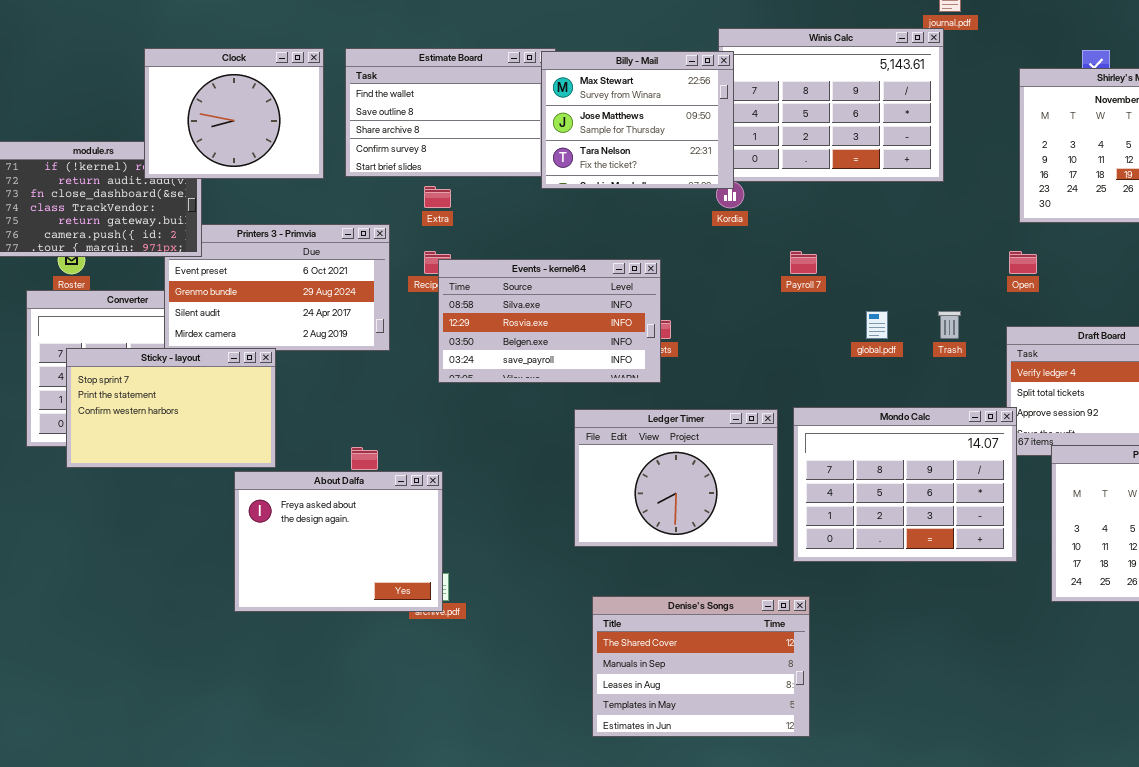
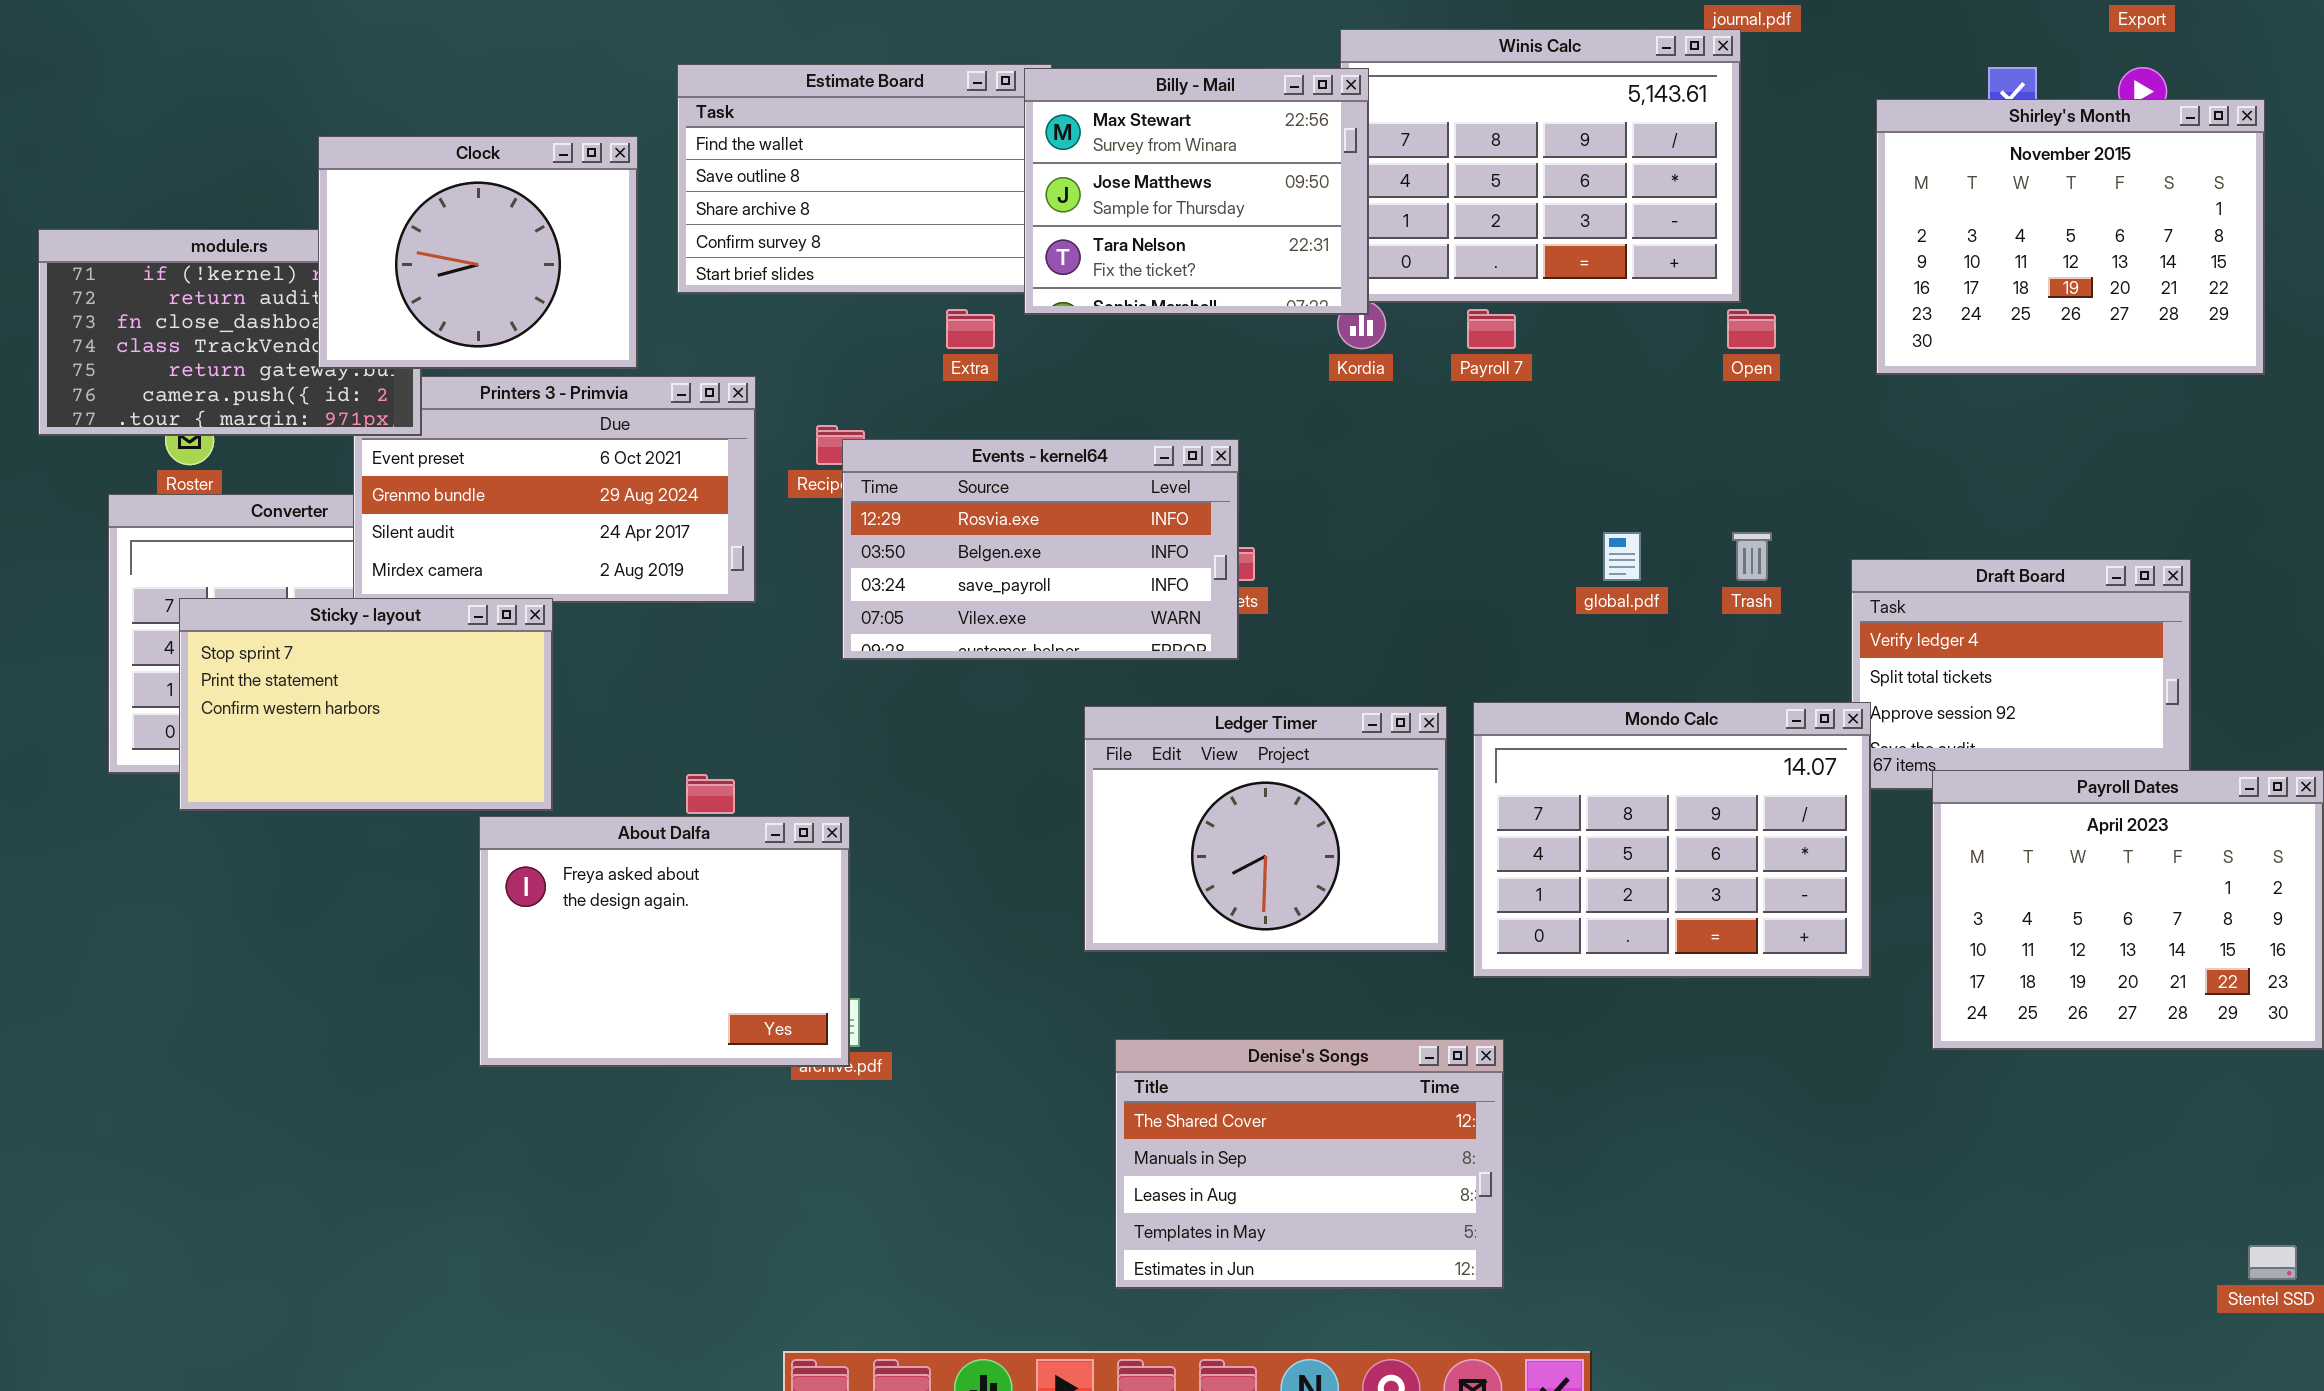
Clock: [144,48,324,179] -> [318,136,638,369], moved
Extra: [424,186,451,208] -> [946,309,995,349], moved
Payroll 7: [790,251,817,274] -> [1467,309,1516,349], moved
Open: [1009,251,1037,274] -> [1727,309,1776,349], moved
Events - kernel64: [438,259,661,383] -> [842,439,1239,660], scrolled down 1 row

